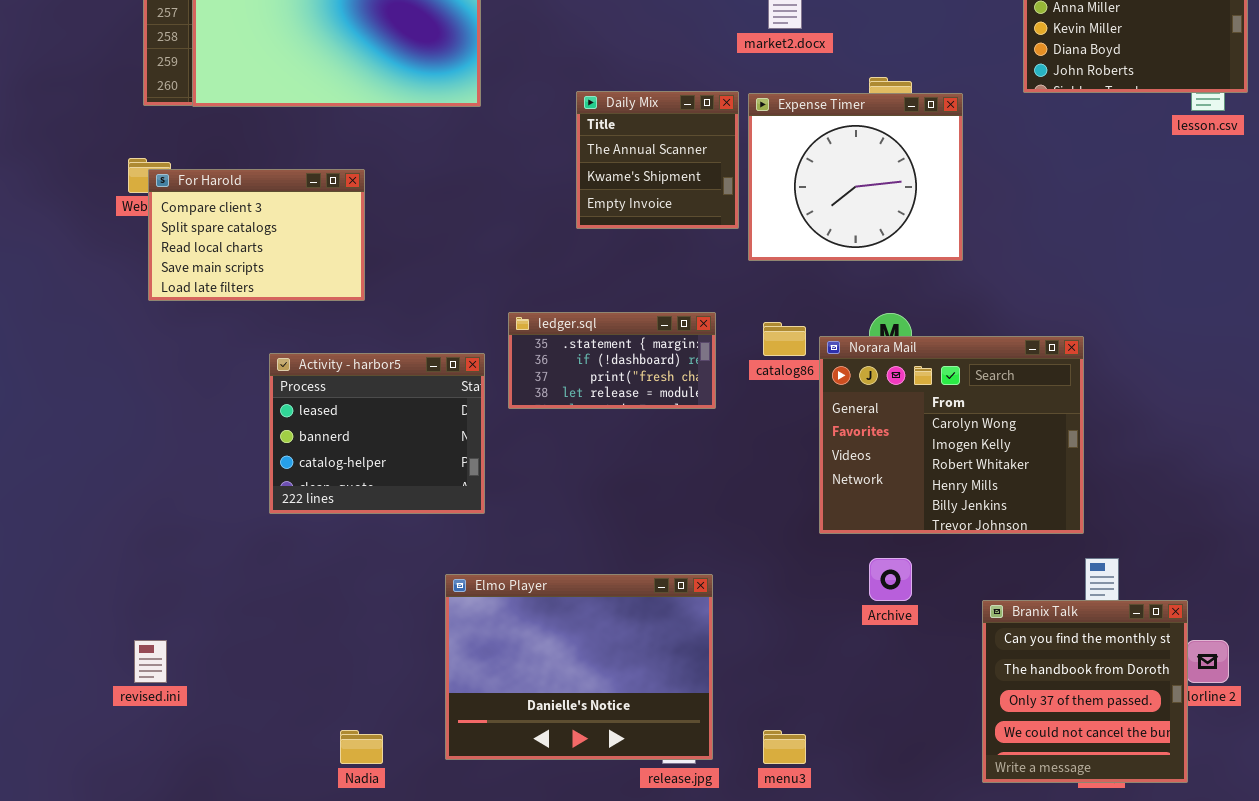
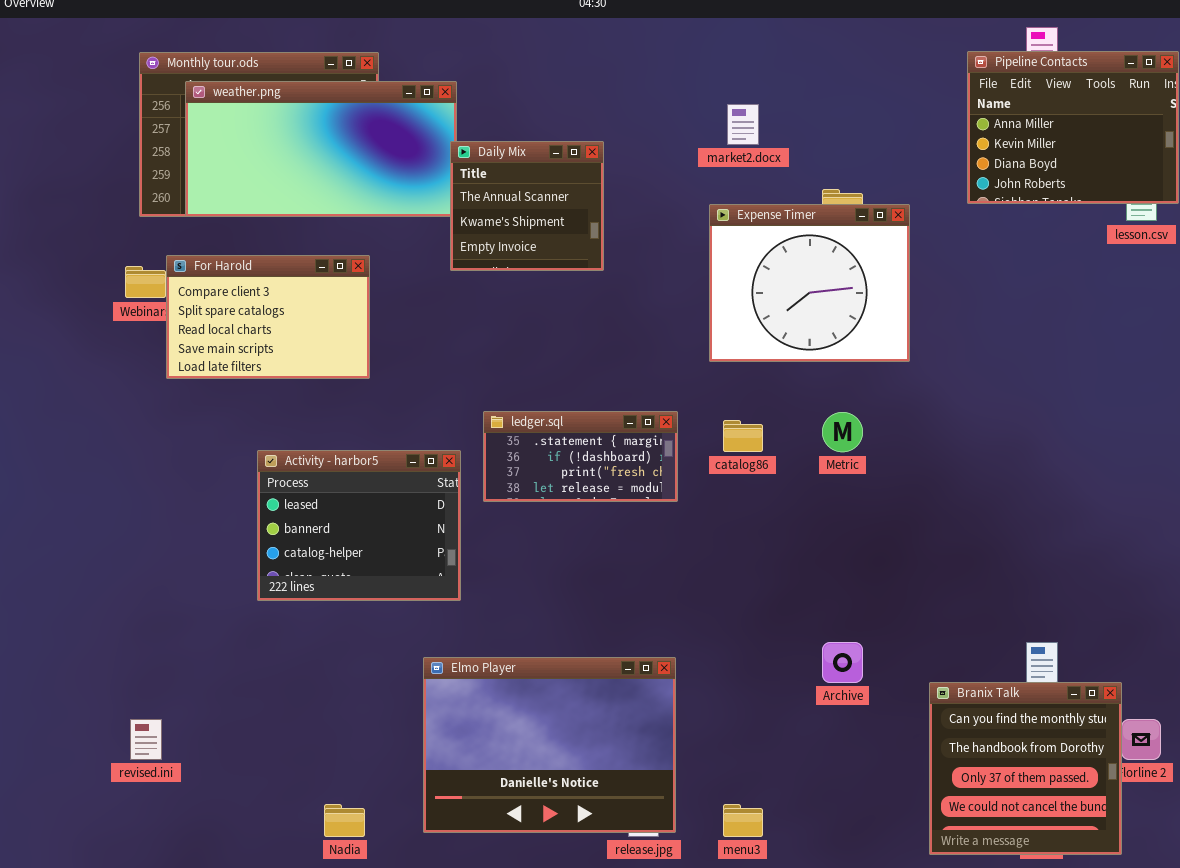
Daily Mix: [576,91,739,229] -> [450,141,604,271], moved
For Harold: [148,169,365,301] -> [166,255,370,379], moved
Norara Mail: [819,336,1084,534] -> none, closed

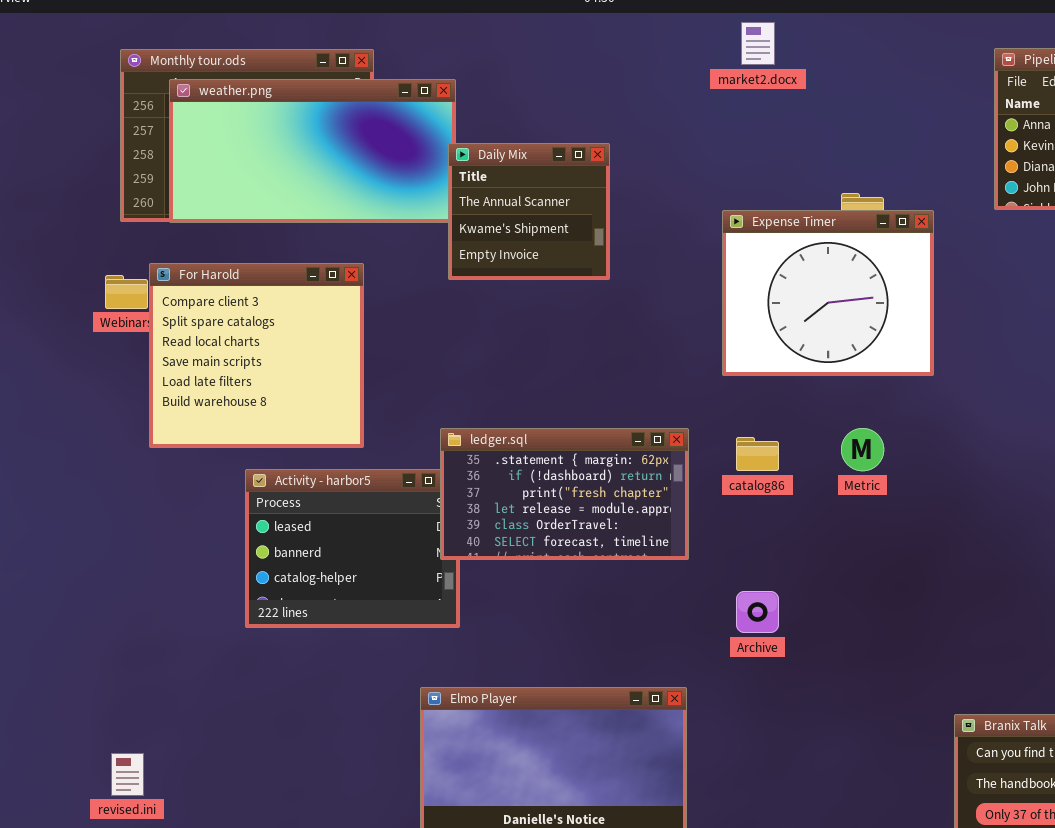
market2.docx: [727,104,759,145] -> [741,22,775,65], moved
For Harold: [166,255,370,379] -> [149,263,364,448], resized
ledger.sql: [483,411,678,502] -> [440,428,689,560], resized
Archive: [822,642,863,683] -> [736,591,779,633], moved

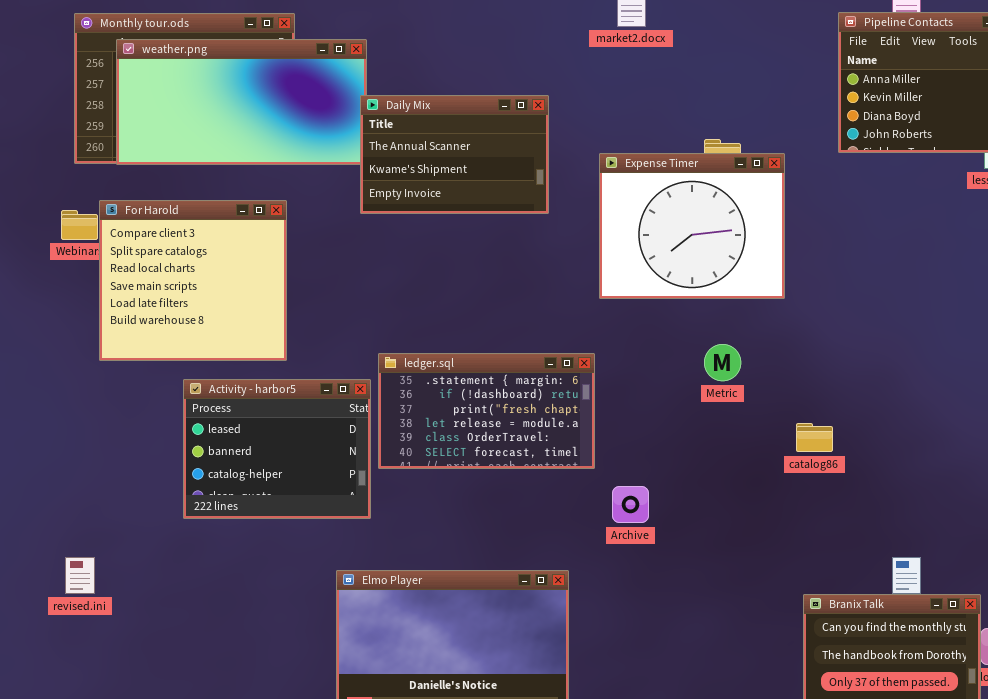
Daily Mix: [448,143,610,280] -> [360,95,549,214], resized
ledger.sql: [440,428,689,560] -> [378,353,595,469], moved
catalog86: [736,437,779,471] -> [796,423,833,452], moved
revised.ini: [111,753,144,796] -> [65,557,95,594], moved

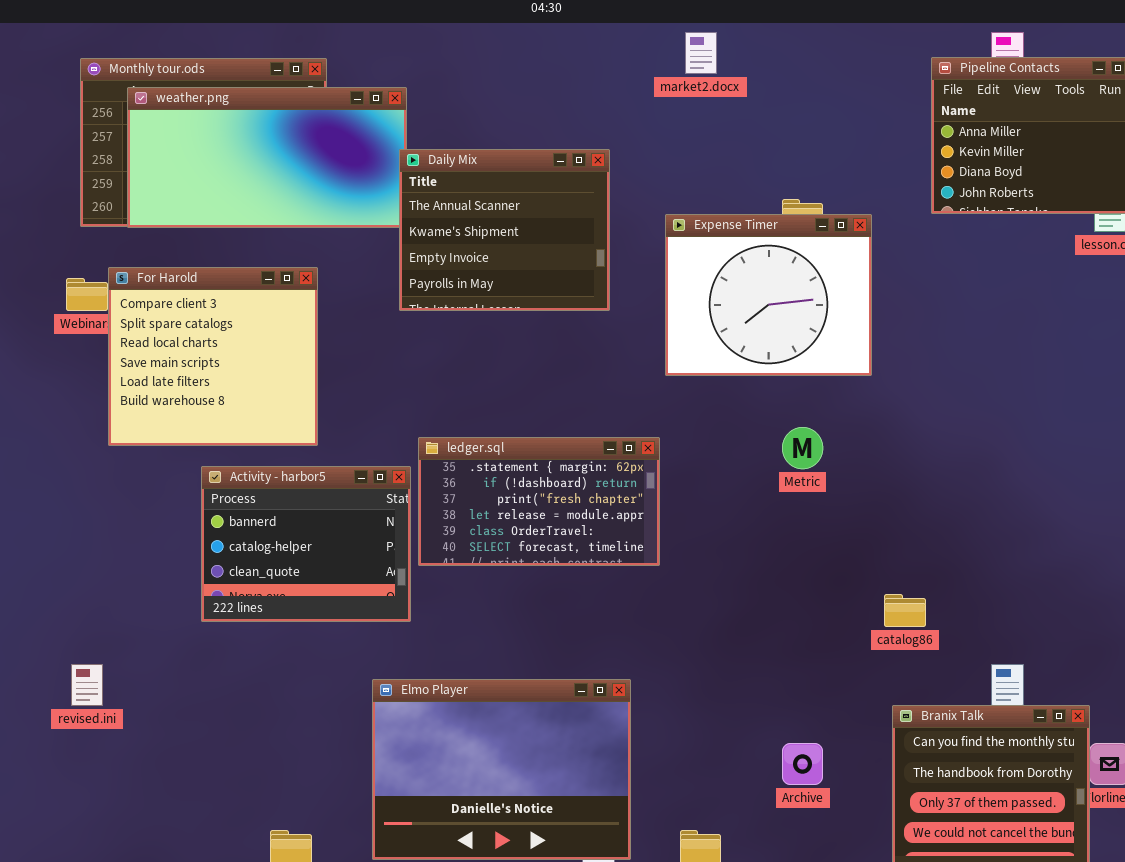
Daily Mix: [360,95,549,214] -> [399,149,610,311], resized
Activity - harbor5: [183,379,371,519] -> [201,466,411,622], scrolled down 1 row
catalog86: [796,423,833,452] -> [884,594,926,627], moved
Archive: [612,486,649,523] -> [782,743,823,785], moved

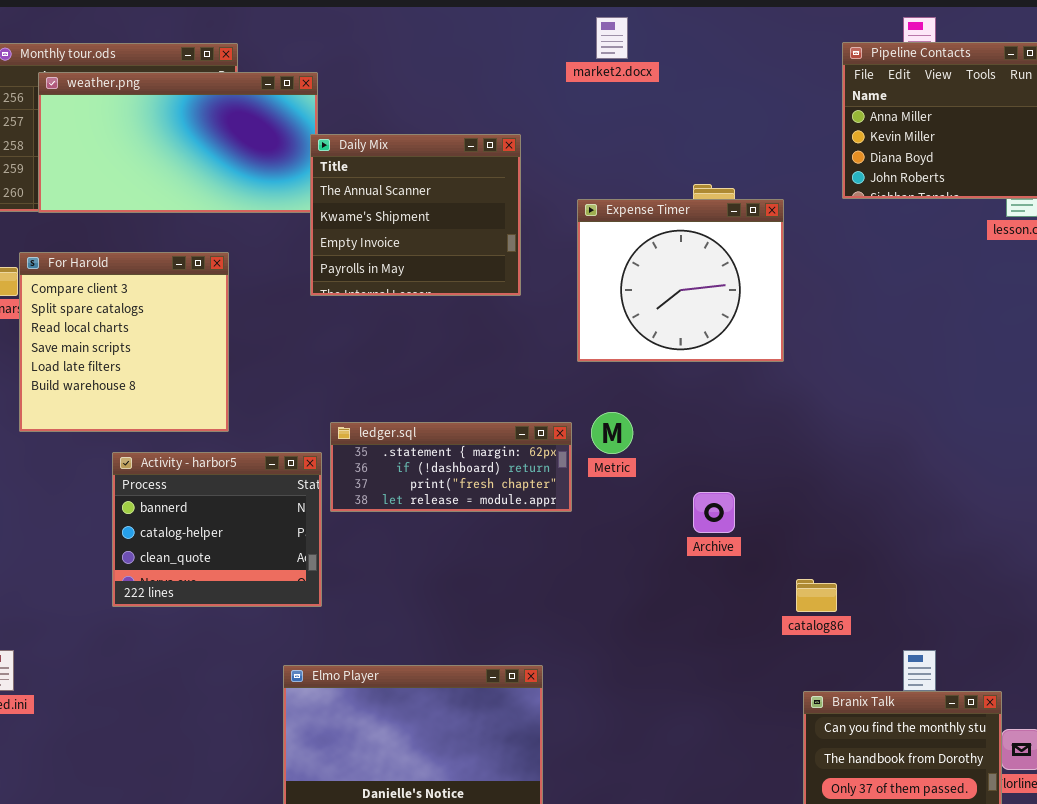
Metric: [782,427,823,469] -> [591,412,633,454], moved
ledger.sql: [418,437,660,566] -> [330,422,572,512], resized
Archive: [782,743,823,785] -> [693,492,735,533], moved

